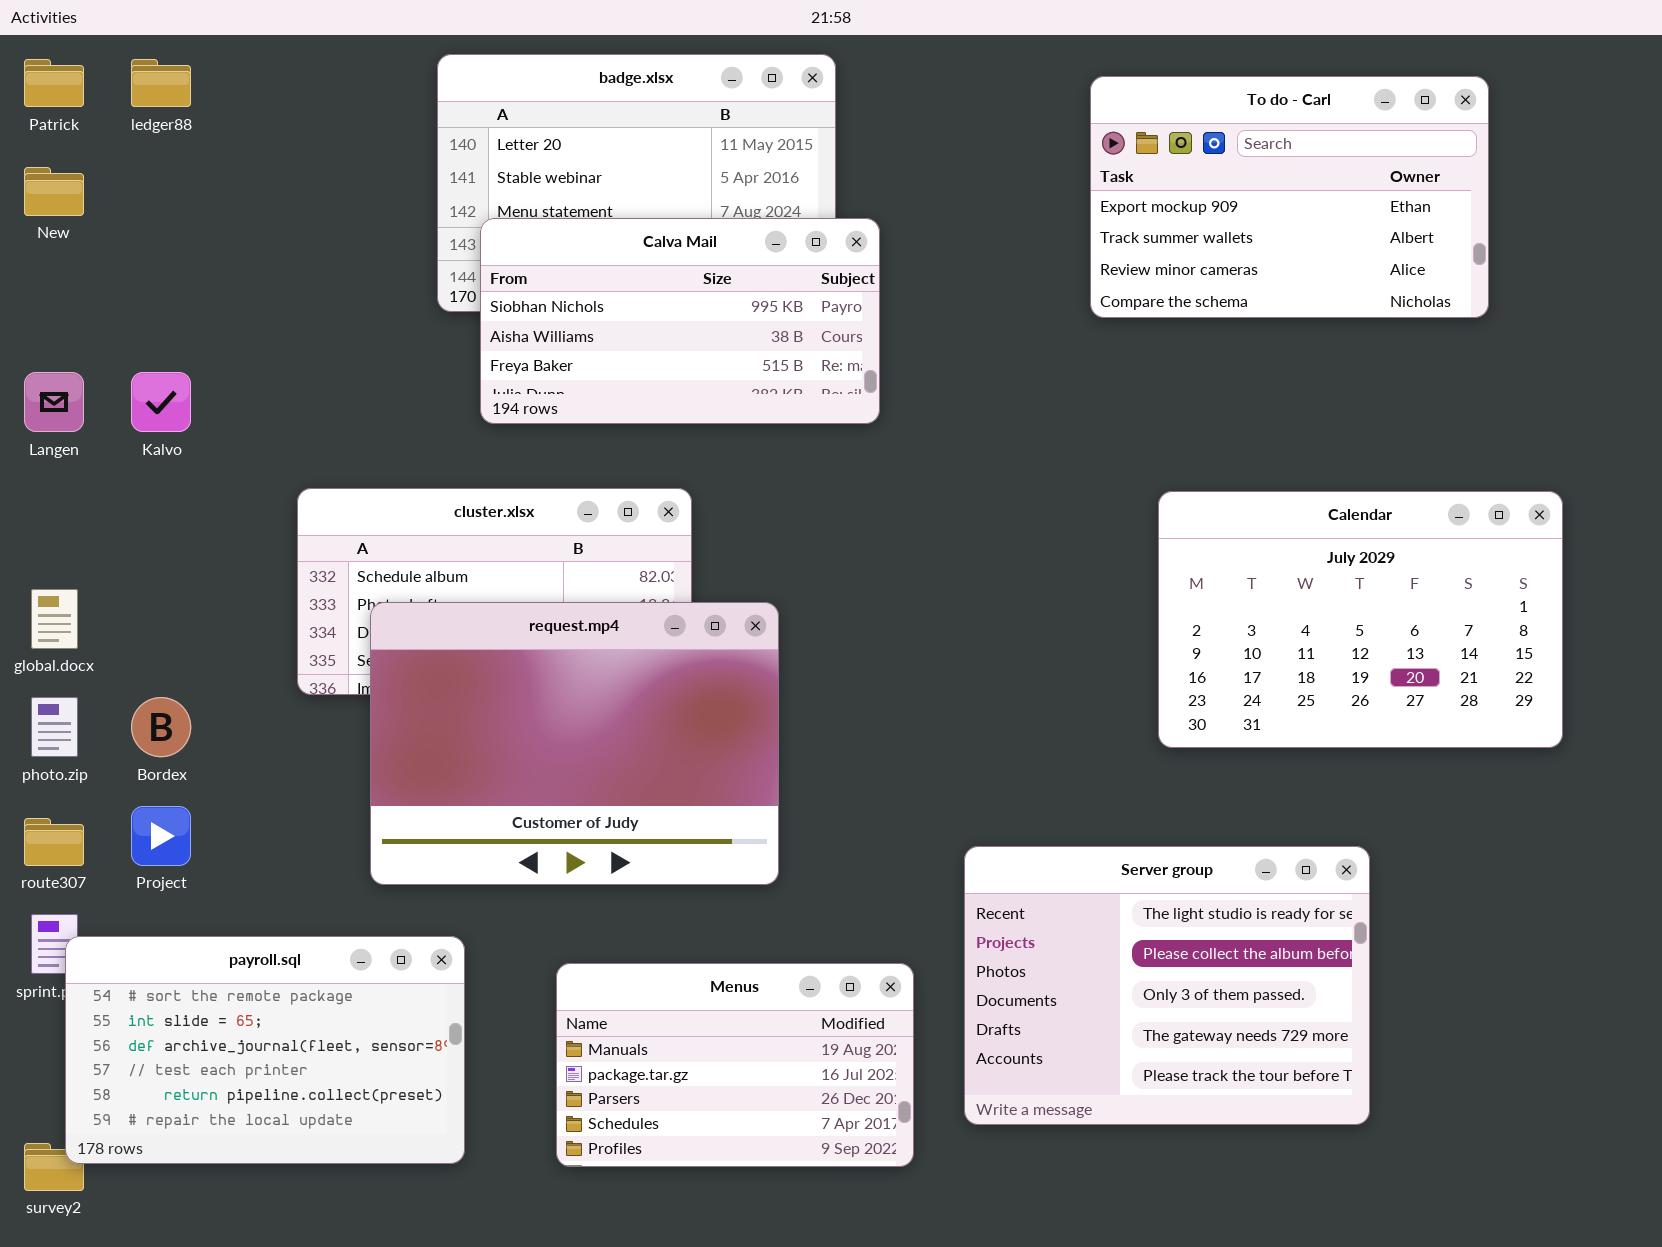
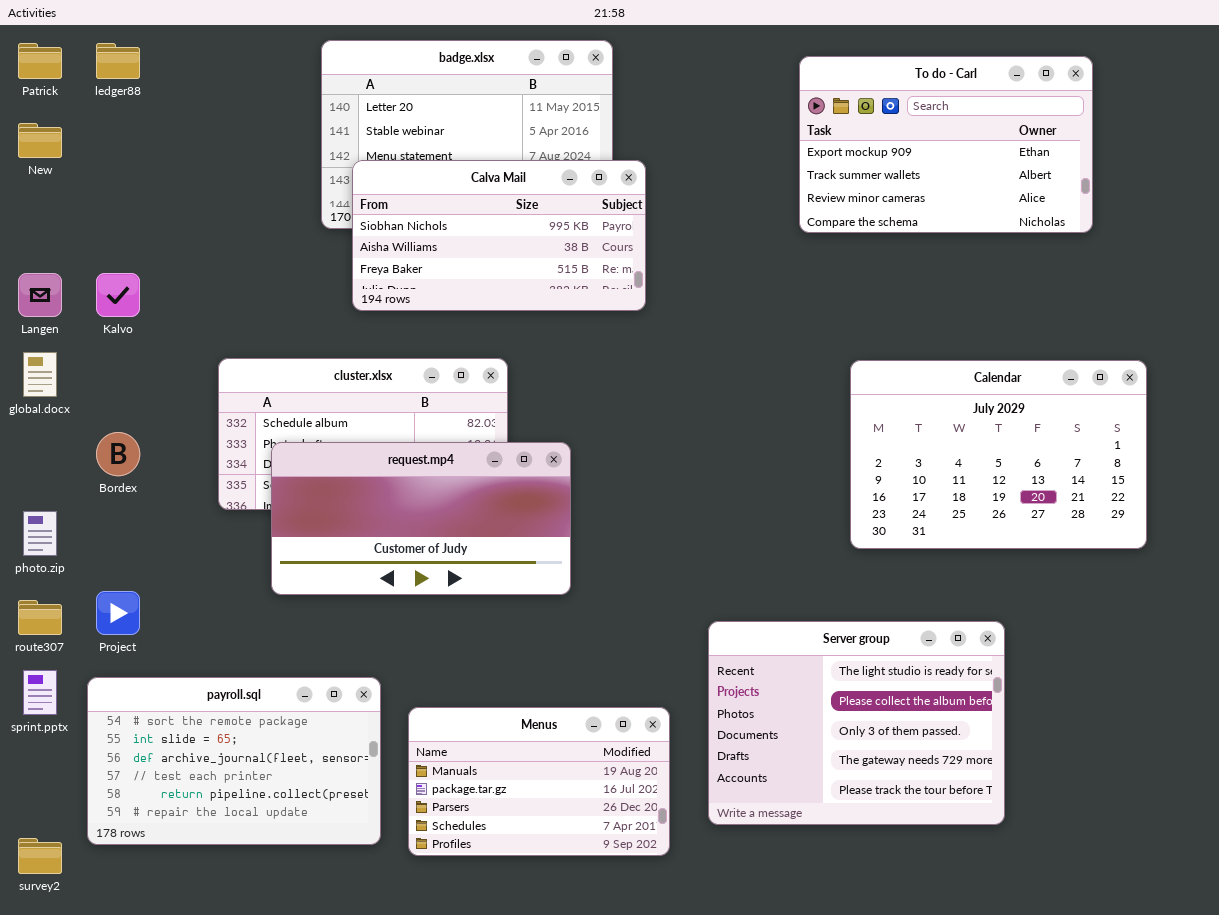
global.docx: [31,589,78,649] -> [23,352,57,397], moved
request.mp4: [370,602,779,885] -> [271,442,571,595], resized
Bordex: [131,697,191,757] -> [96,432,140,476], moved
payroll.sql: [65,936,465,1164] -> [87,677,381,845], moved

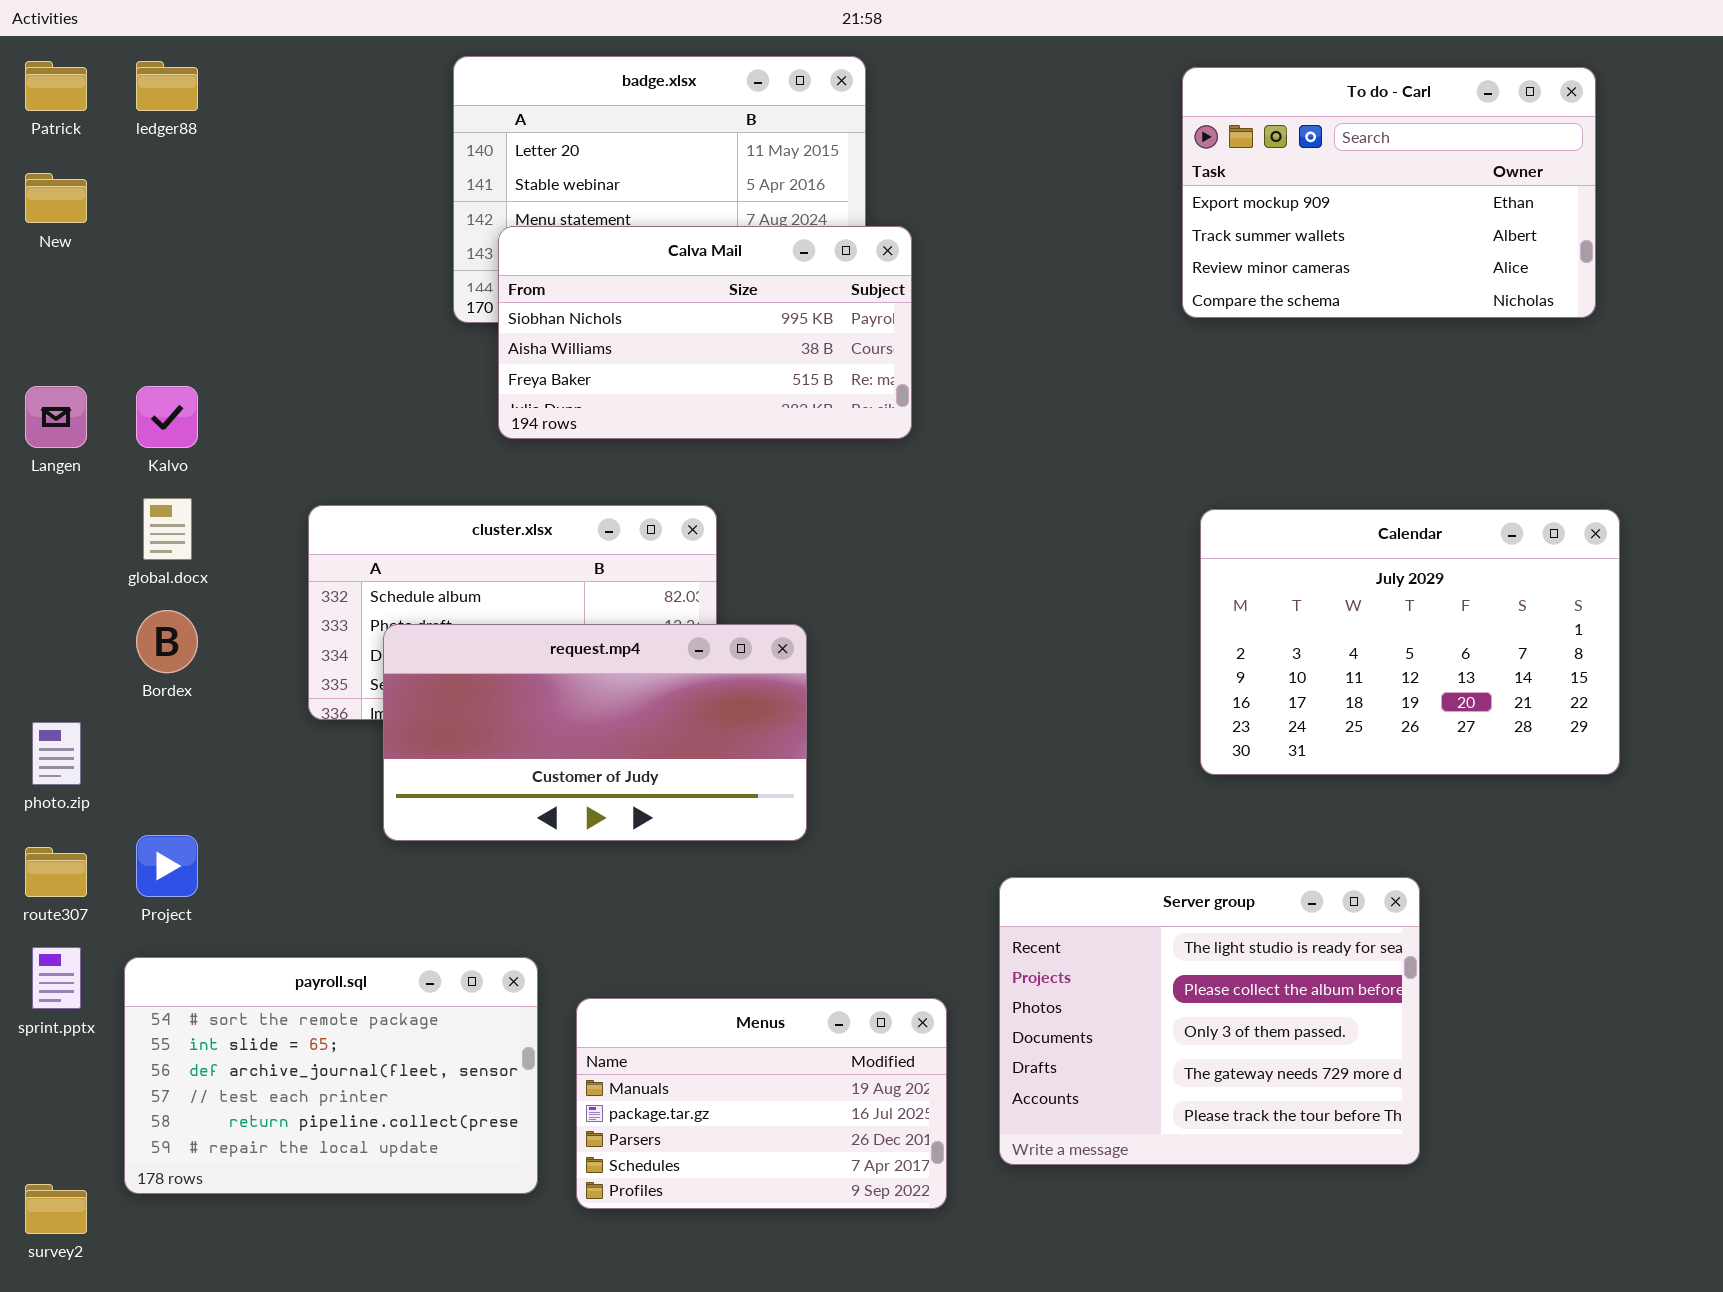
To do - Carl: [799,56,1093,233] -> [1182,67,1596,318], moved
global.docx: [23,352,57,397] -> [143,498,192,560], moved

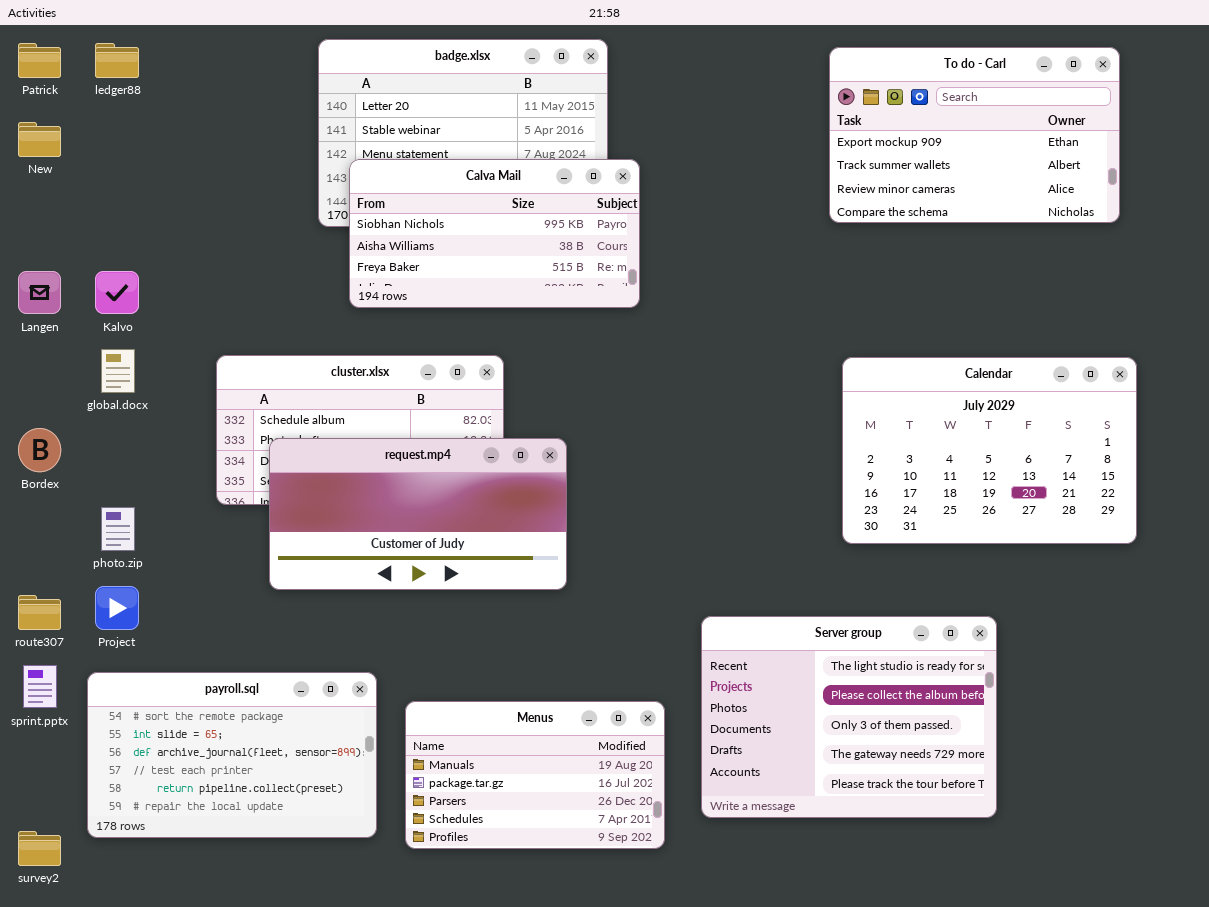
Bordex: [136,610,198,673] -> [18,428,61,472], moved
photo.zip: [32,722,81,785] -> [101,507,135,551], moved

